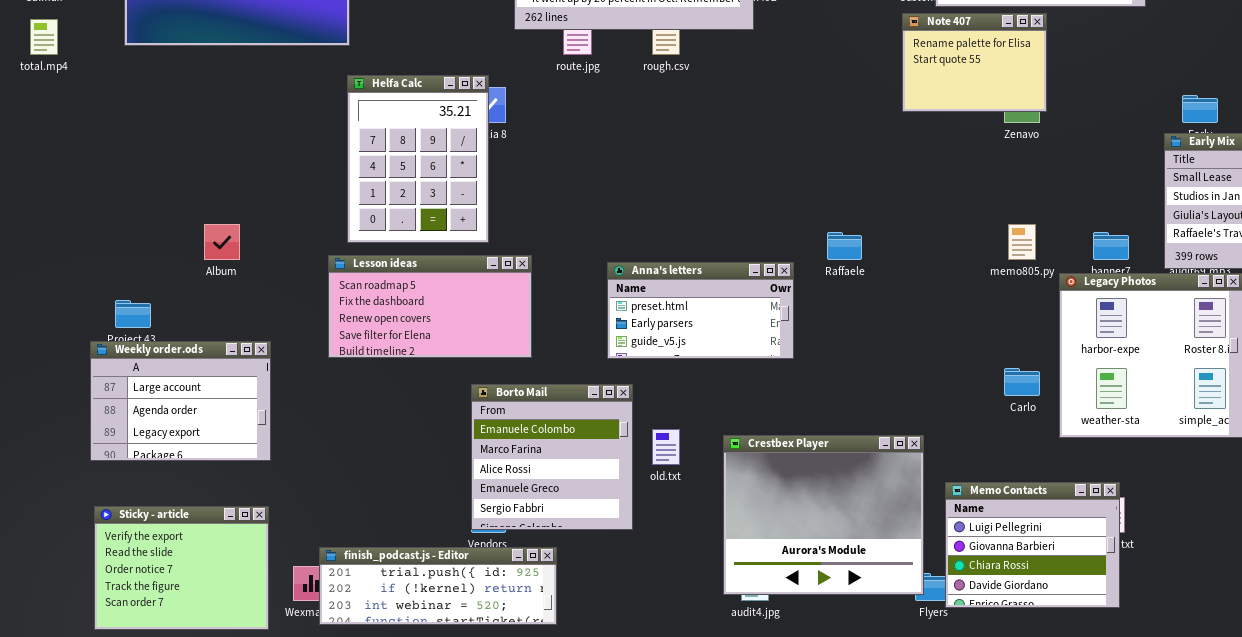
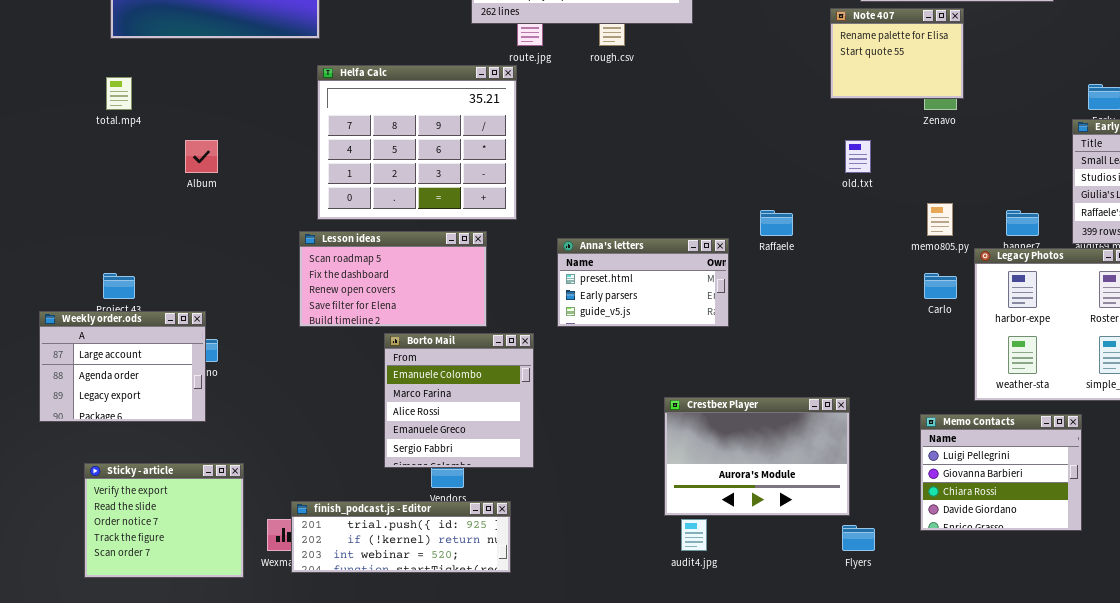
total.mp4: [30,19,58,55] -> [106,77,132,110], moved
Helfa Calc: [347,75,489,243] -> [317,65,517,220], resized
Album: [204,224,240,260] -> [185,140,218,173], moved
Weekly order.ods: [90,341,271,461] -> [39,311,206,422], moved
Carlo: [1004,368,1040,396] -> [924,273,957,299], moved
Borto Mail: [471,384,633,530] -> [384,333,534,468], moved
old.txt: [652,429,680,465] -> [845,140,871,173], moved
Crestbex Player: [723,435,924,595] -> [664,397,850,516], resized
Memo Contacts: [945,482,1120,608] -> [920,414,1082,531], moved

